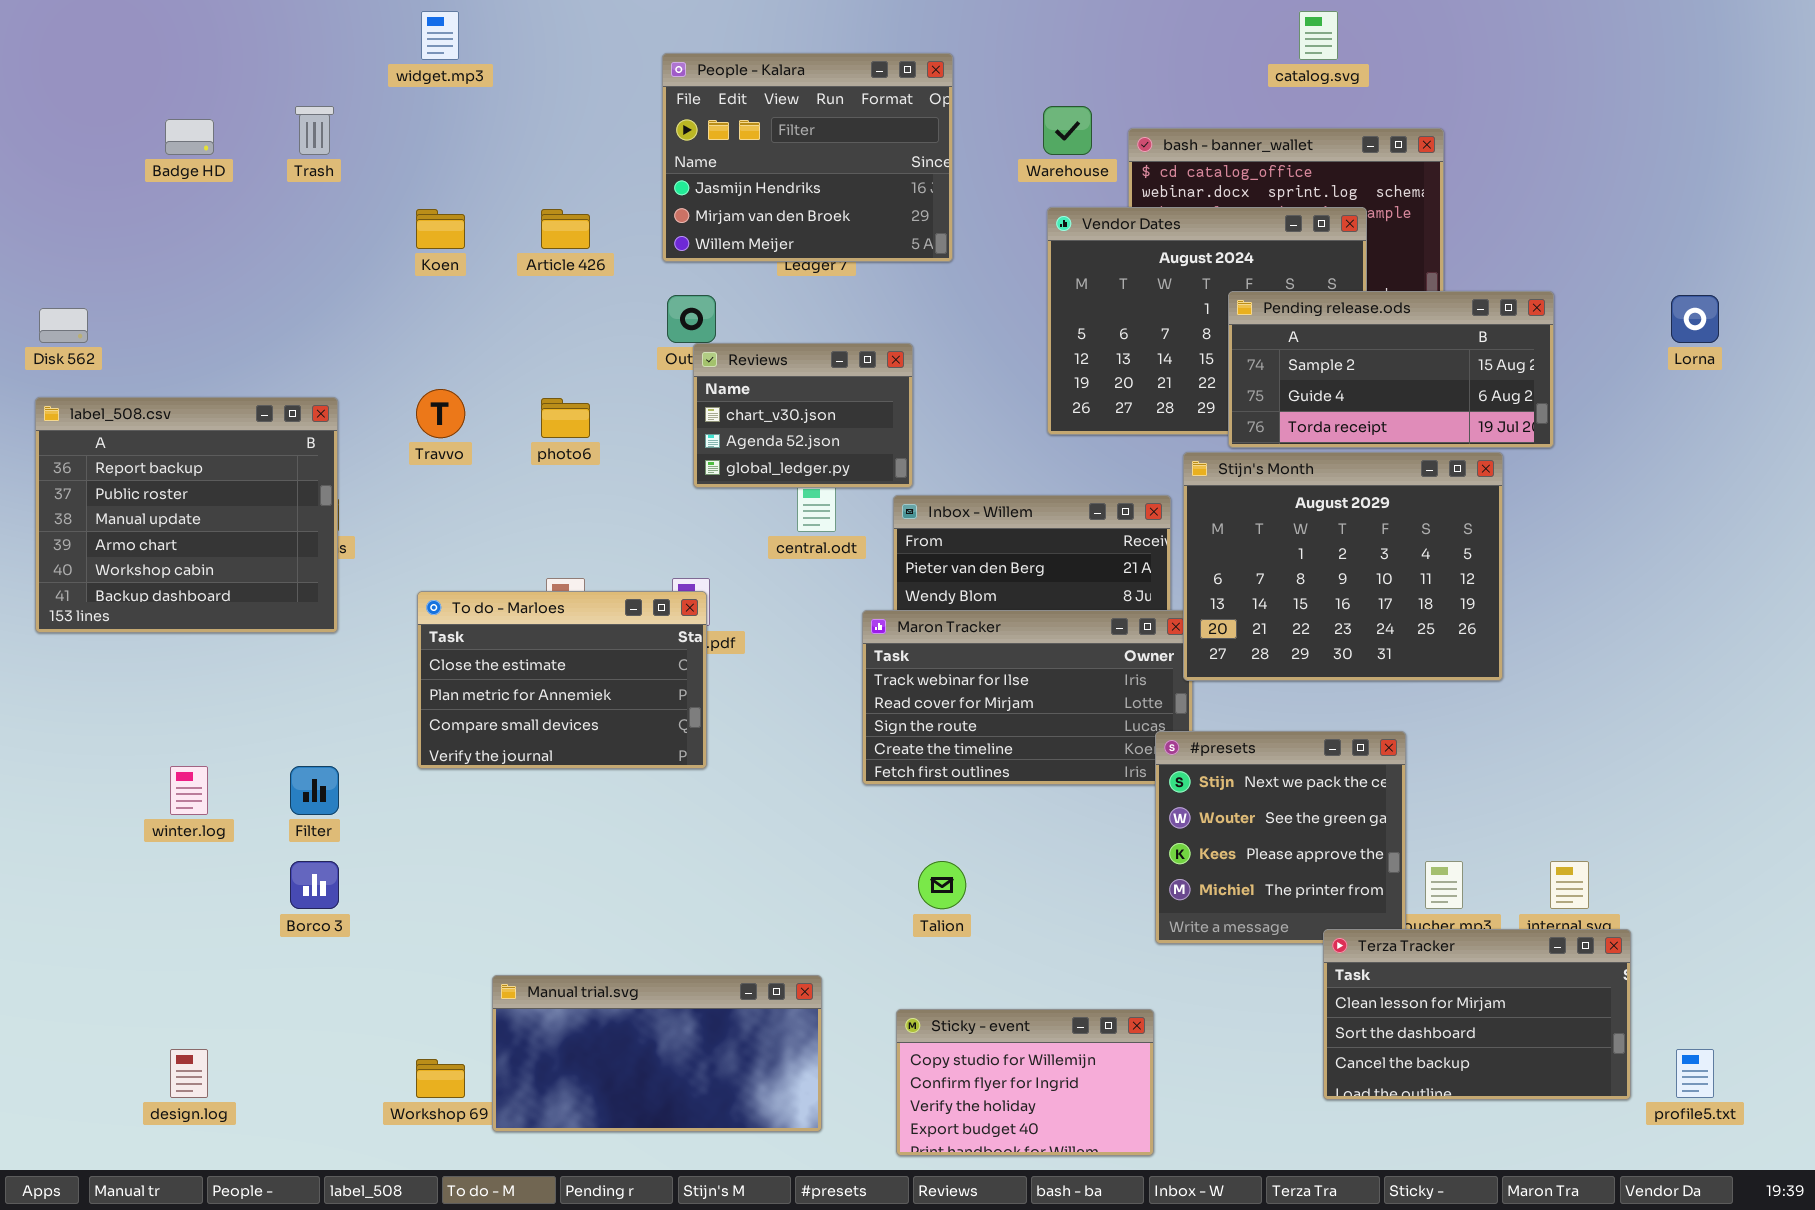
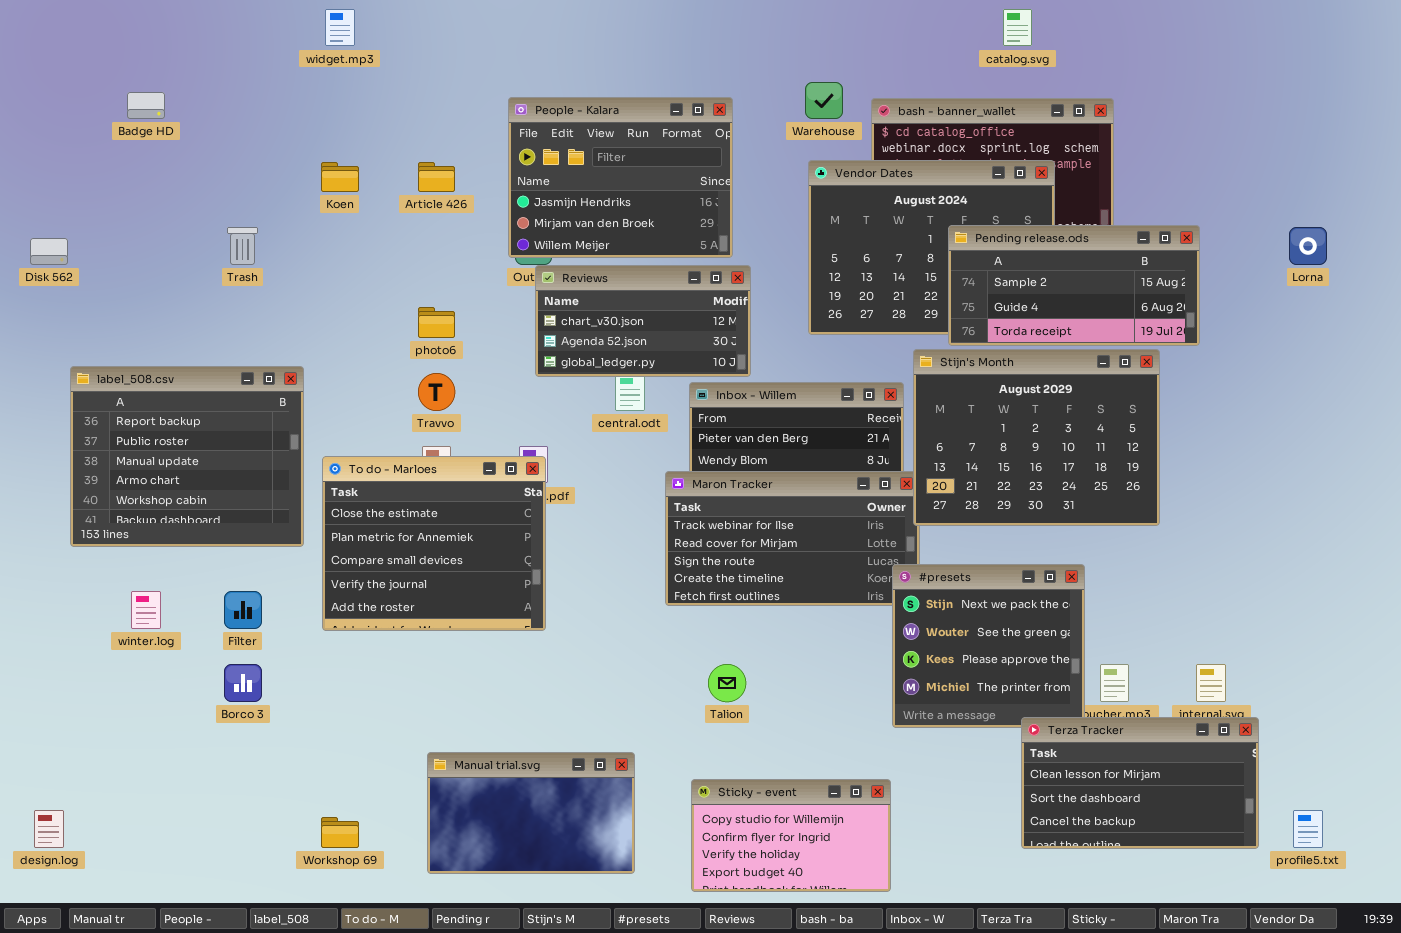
People - Kalara: [662,53,953,262] -> [508,97,733,258], moved
Trash: [295,106,334,155] -> [227,227,258,265], moved
Reviews: [693,343,913,488] -> [535,265,751,377], resized
Travvo: [416,389,465,438] -> [418,373,455,411], moved
label_508.csv: [35,397,338,633] -> [70,366,304,547], moved
To do - Marloes: [417,591,707,769] -> [322,456,546,631], resized
Manual trial.svg: [492,975,822,1132] -> [427,752,635,874], resized
design.log: [170,1049,208,1098] -> [34,810,64,848], moved

